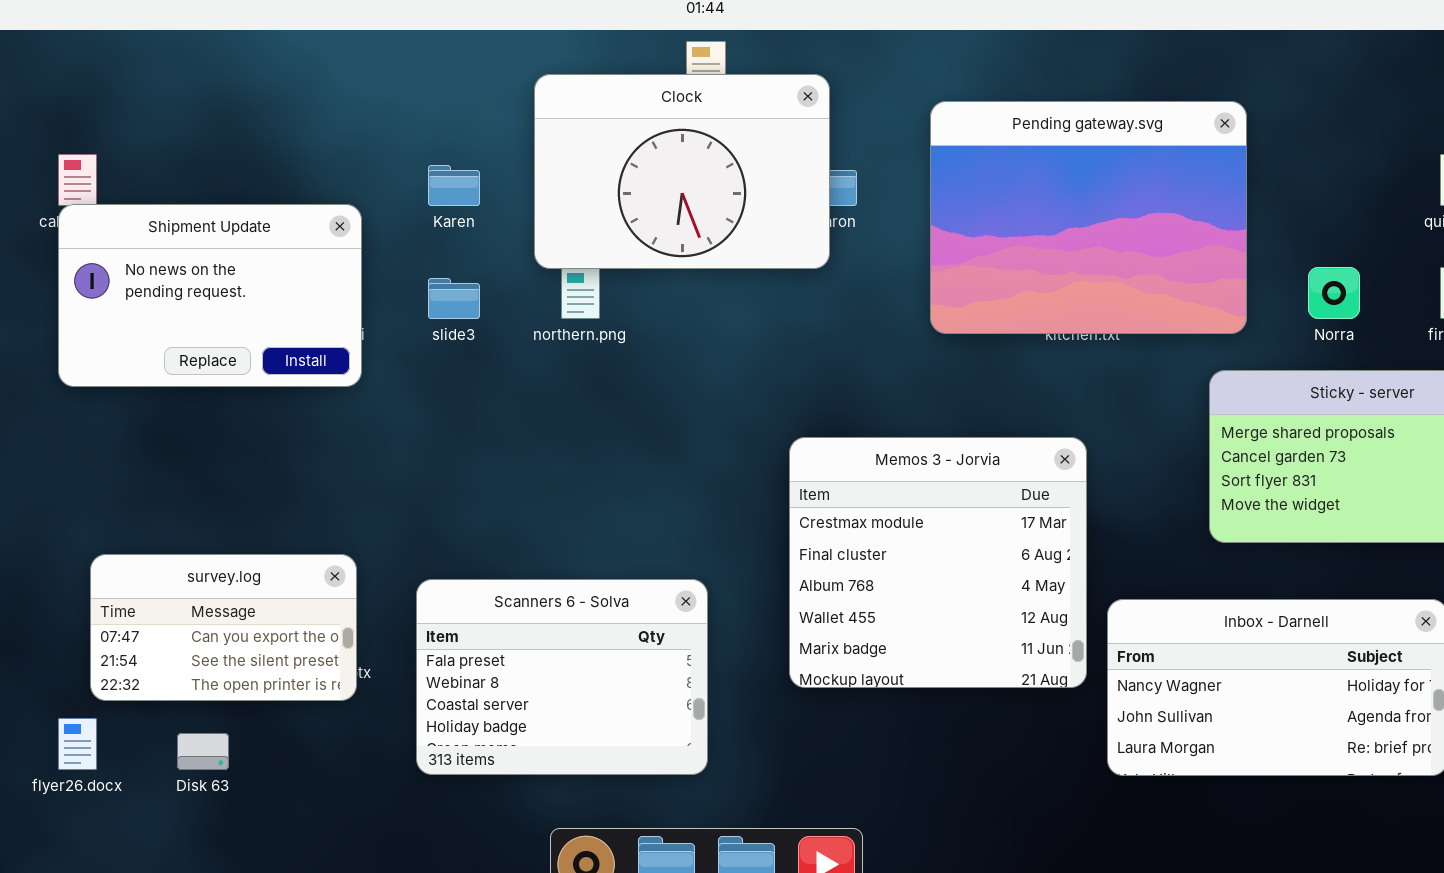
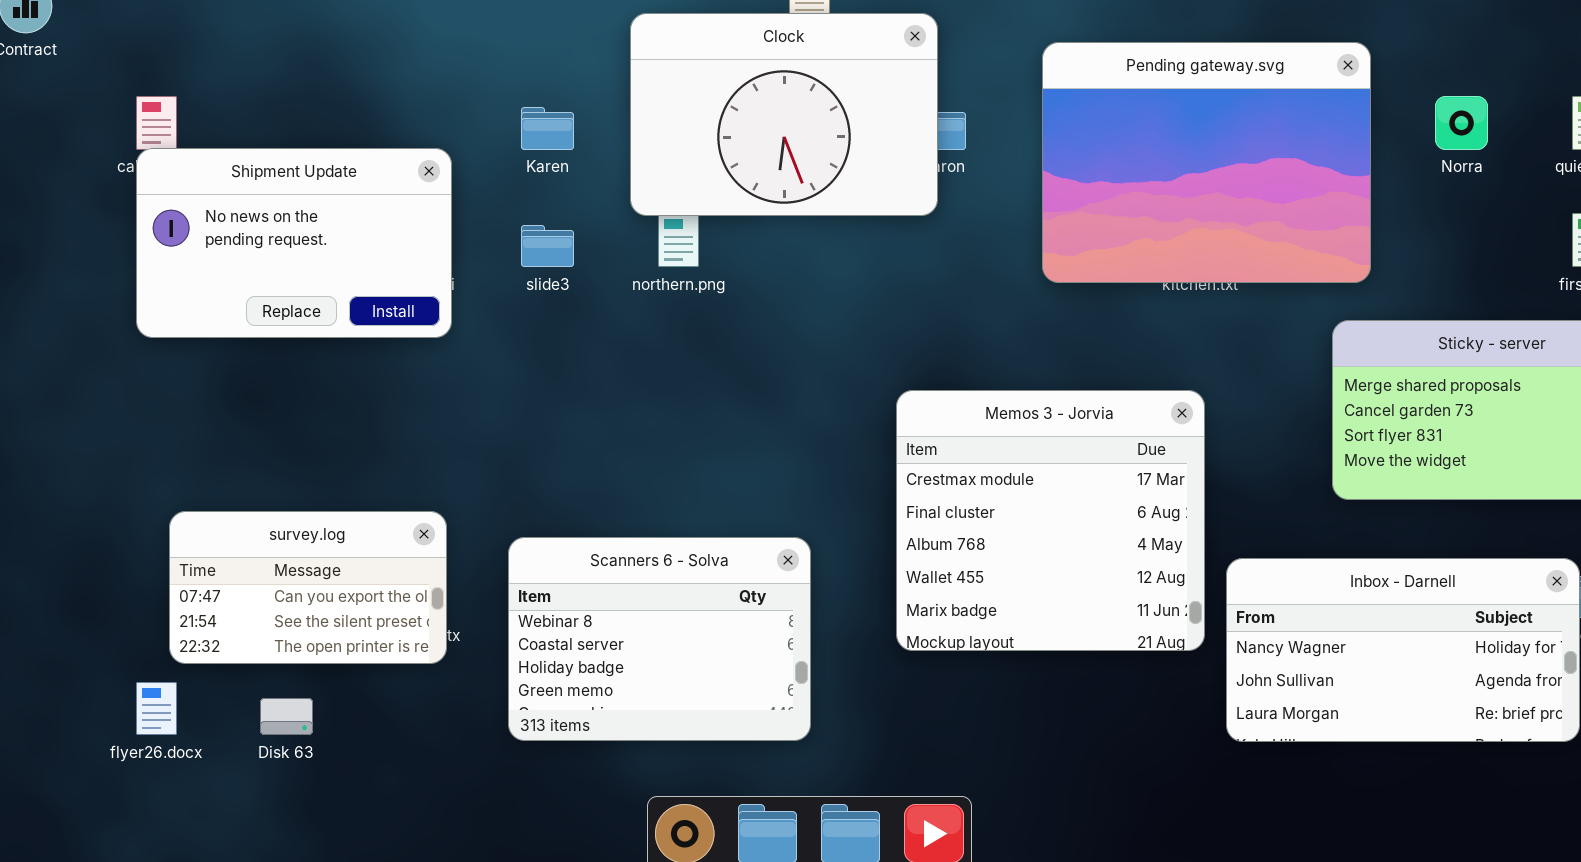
Norra: [1308,267,1360,319] -> [1435,96,1488,150], moved
Scanners 6 - Solva: [416,579,708,775] -> [508,537,811,741], scrolled down 1 row

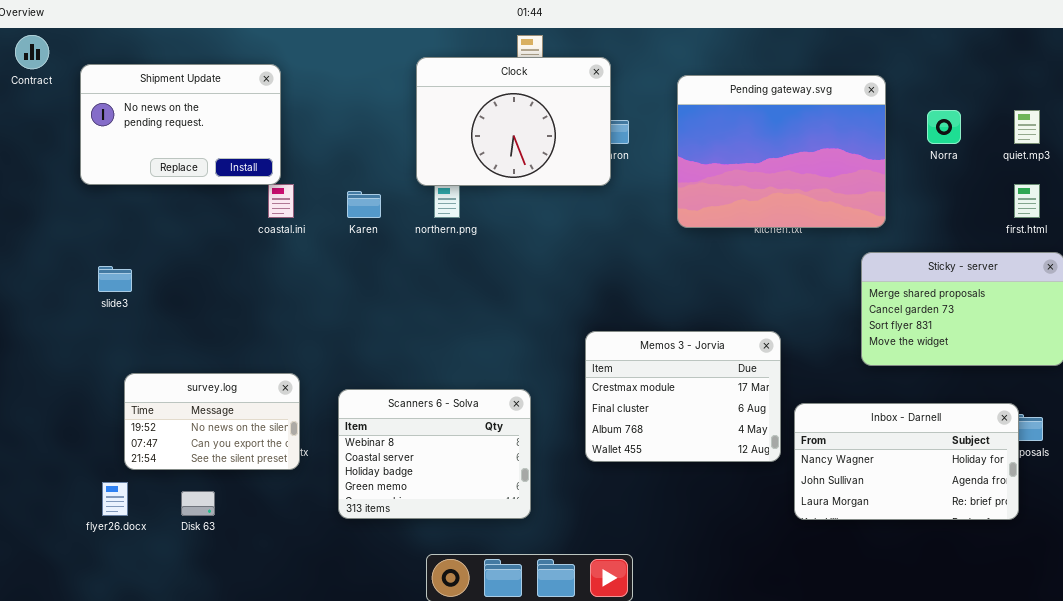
Karen: [521,107,574,150] -> [347,191,381,218], moved
Shipment Update: [136,148,452,338] -> [80,64,281,185], moved
slide3: [521,225,574,267] -> [98,266,132,292], moved
Memos 3 - Jorvia: [896,390,1205,651] -> [585,331,781,462], resized
survey.log: [169,511,447,664] -> [124,373,300,470], scrolled up 1 row

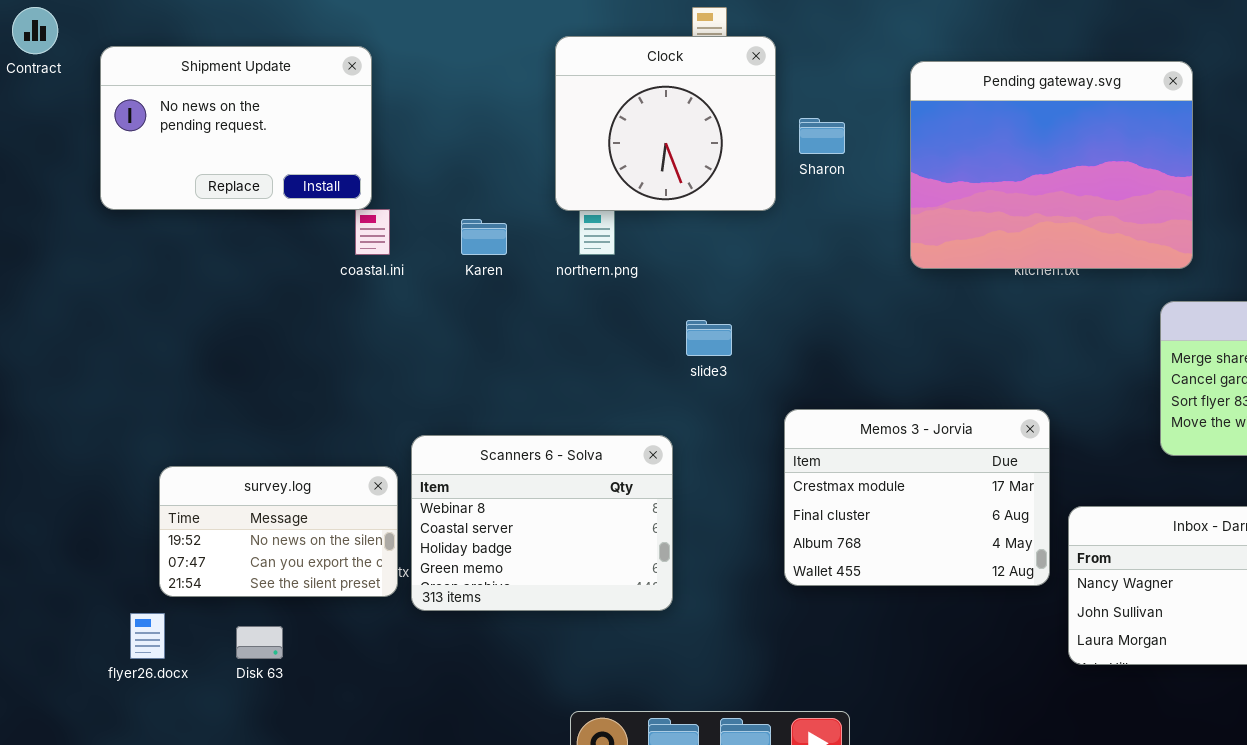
Clock: [416,57,611,186] -> [555,36,776,211], resized
slide3: [98,266,132,292] -> [686,320,732,356], moved
Scanners 6 - Solva: [338,389,531,519] -> [411,435,673,611], moved

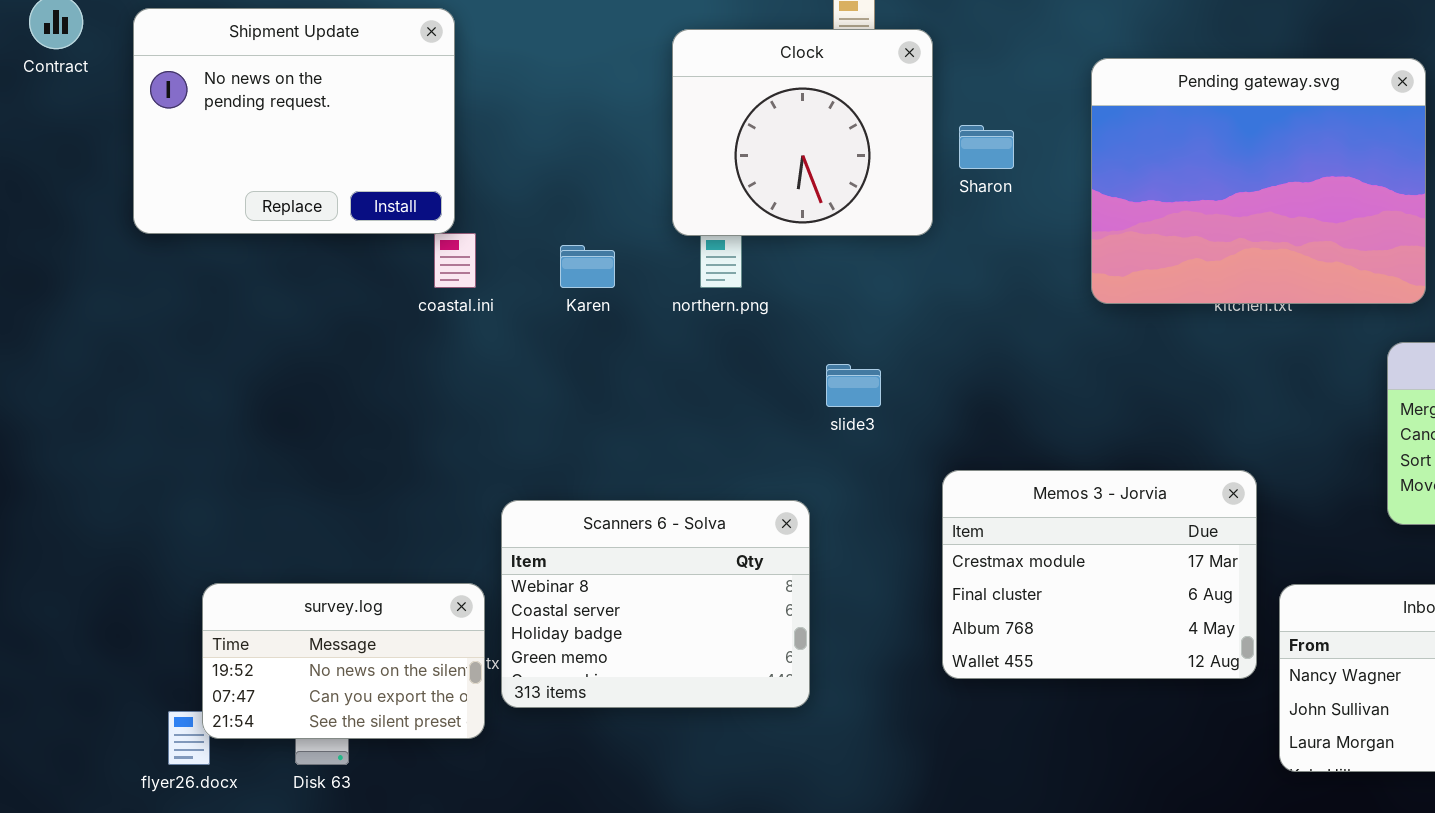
Shipment Update: [100,46,372,210] -> [133,8,455,234], resized
survey.log: [159,466,398,597] -> [202,583,485,739], moved

